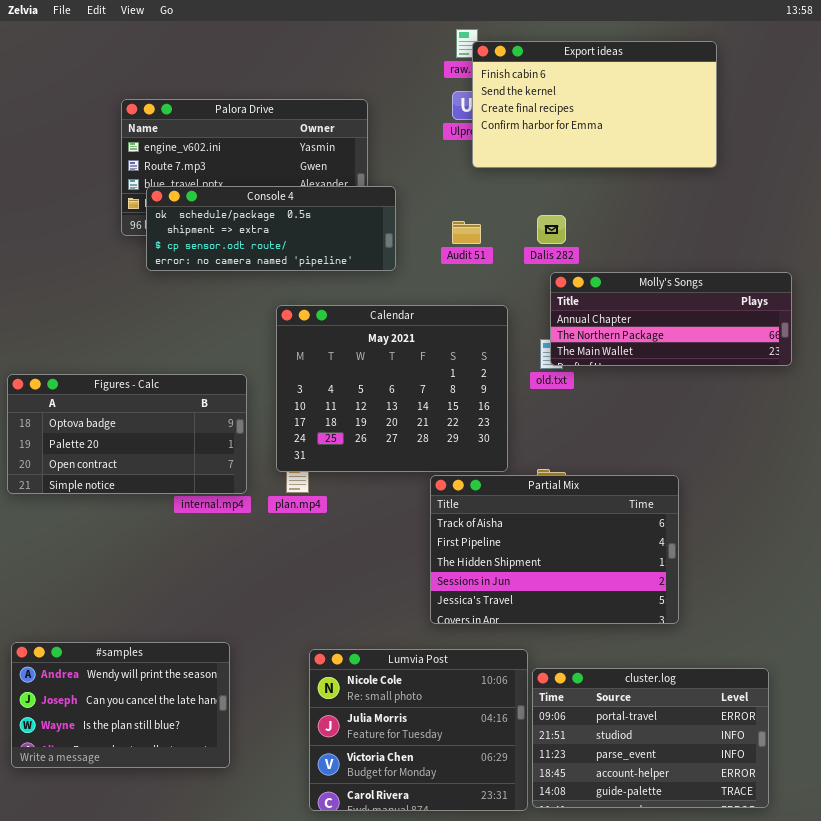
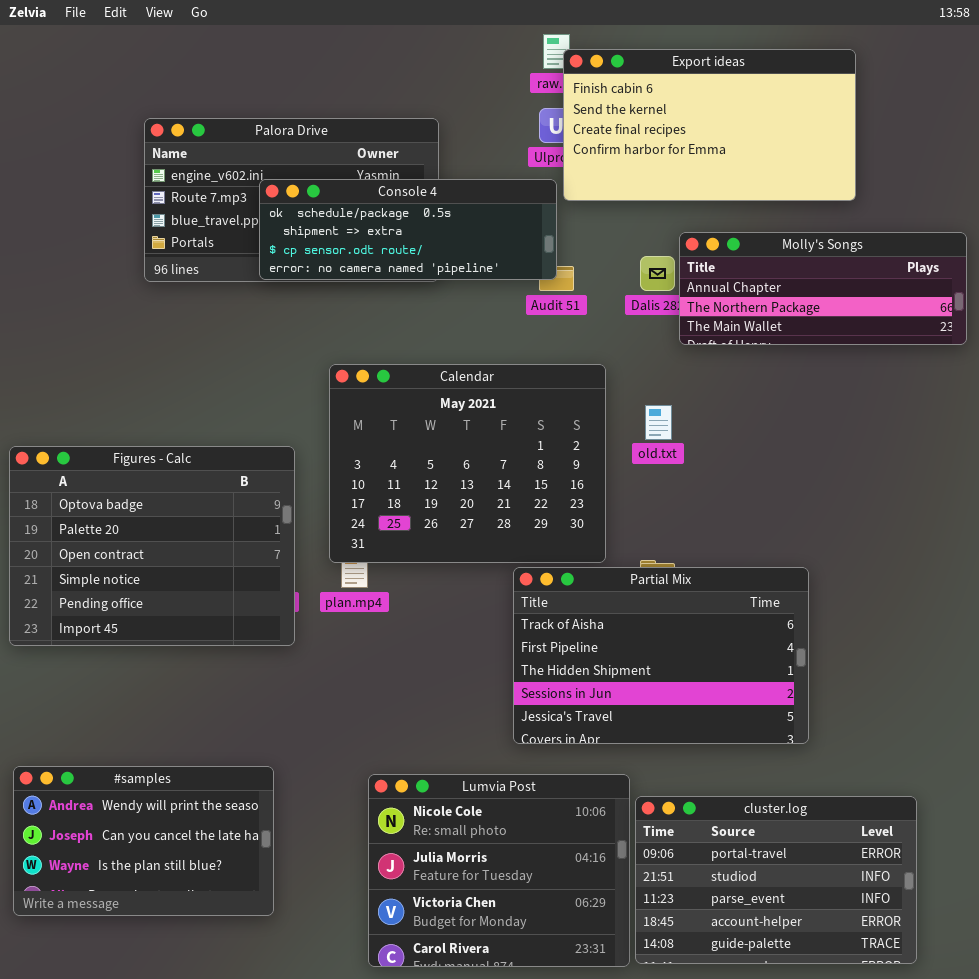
Console 4: [146,186,396,271] -> [259,179,557,280], moved
Molly's Songs: [550,272,792,366] -> [679,232,967,345], moved
Figures - Calc: [7,374,247,494] -> [9,446,295,646], resized

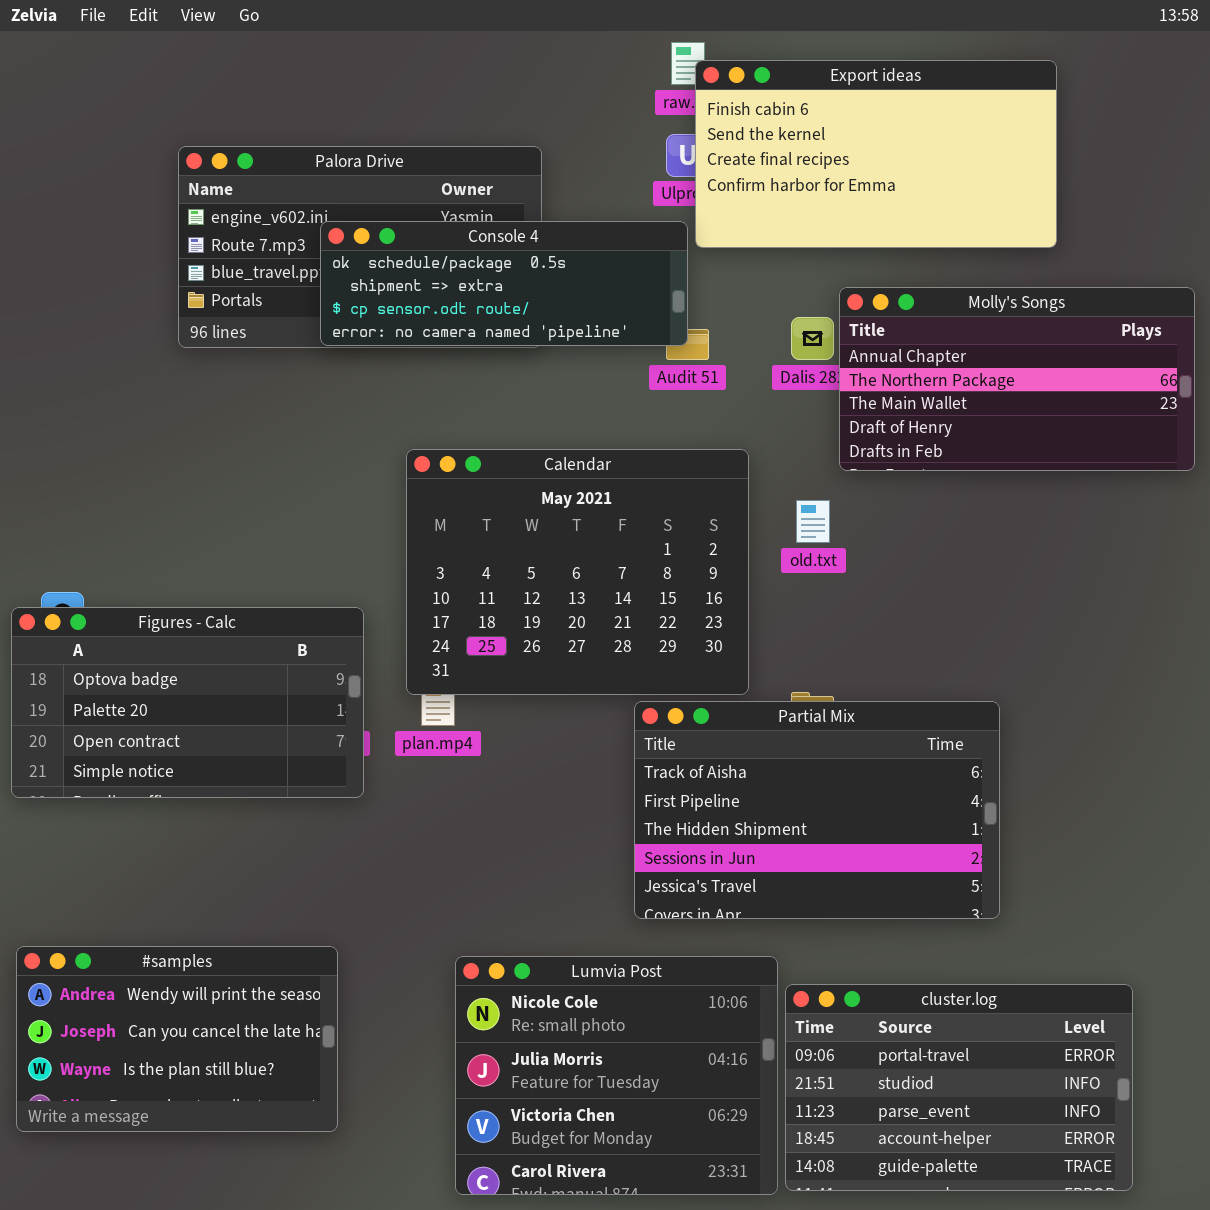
Molly's Songs: [679,232,967,345] -> [839,287,1195,471], resized
Figures - Calc: [9,446,295,646] -> [11,607,364,798], resized

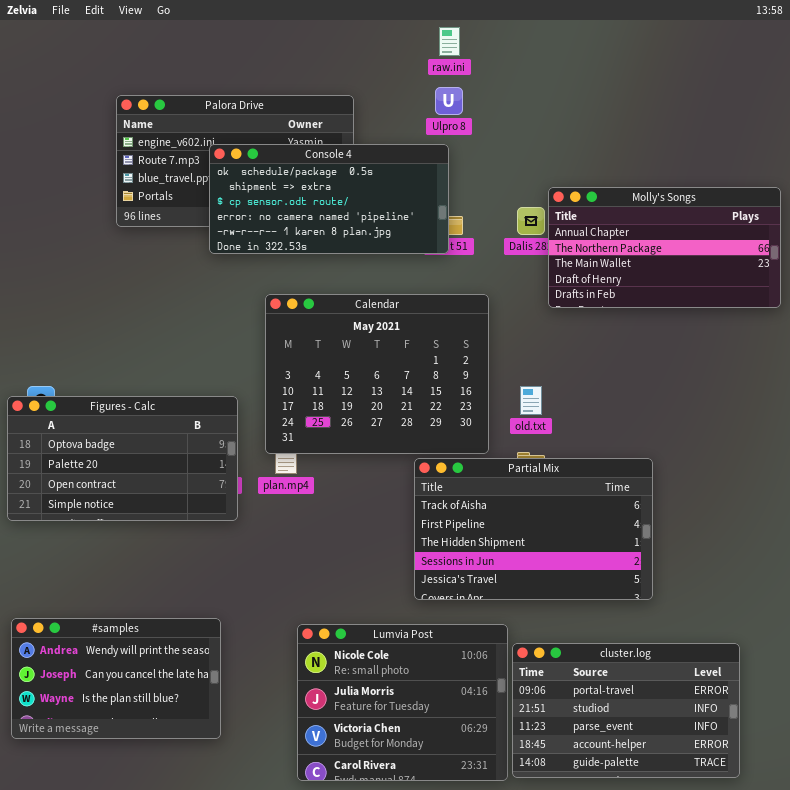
Export ideas: [695,60,1057,248] -> none, closed
Console 4: [320,221,688,346] -> [209,144,449,254], resized
old.txt: [796,500,830,543] -> [520,386,542,415], moved

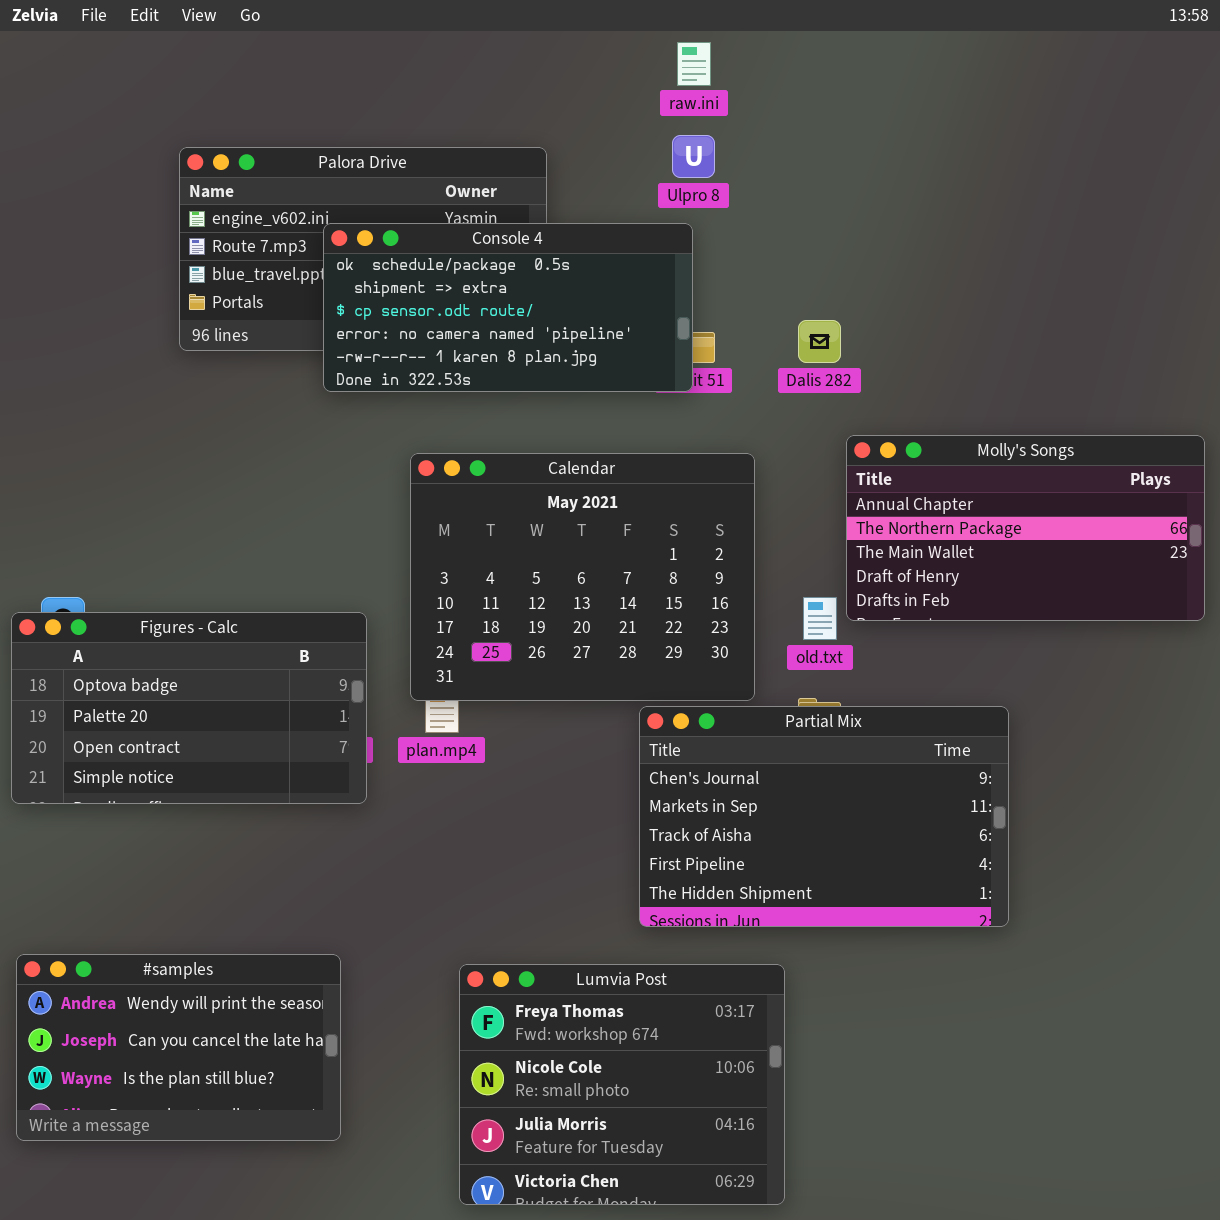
Molly's Songs: [548,187,781,308] -> [846,435,1205,621], moved
Partial Mix: [414,458,653,600] -> [639,706,1009,927], scrolled up 2 rows
Lumvia Post: [297,624,508,781] -> [459,964,785,1205], scrolled up 1 row
cluster.log: [512,643,740,778] -> none, closed

